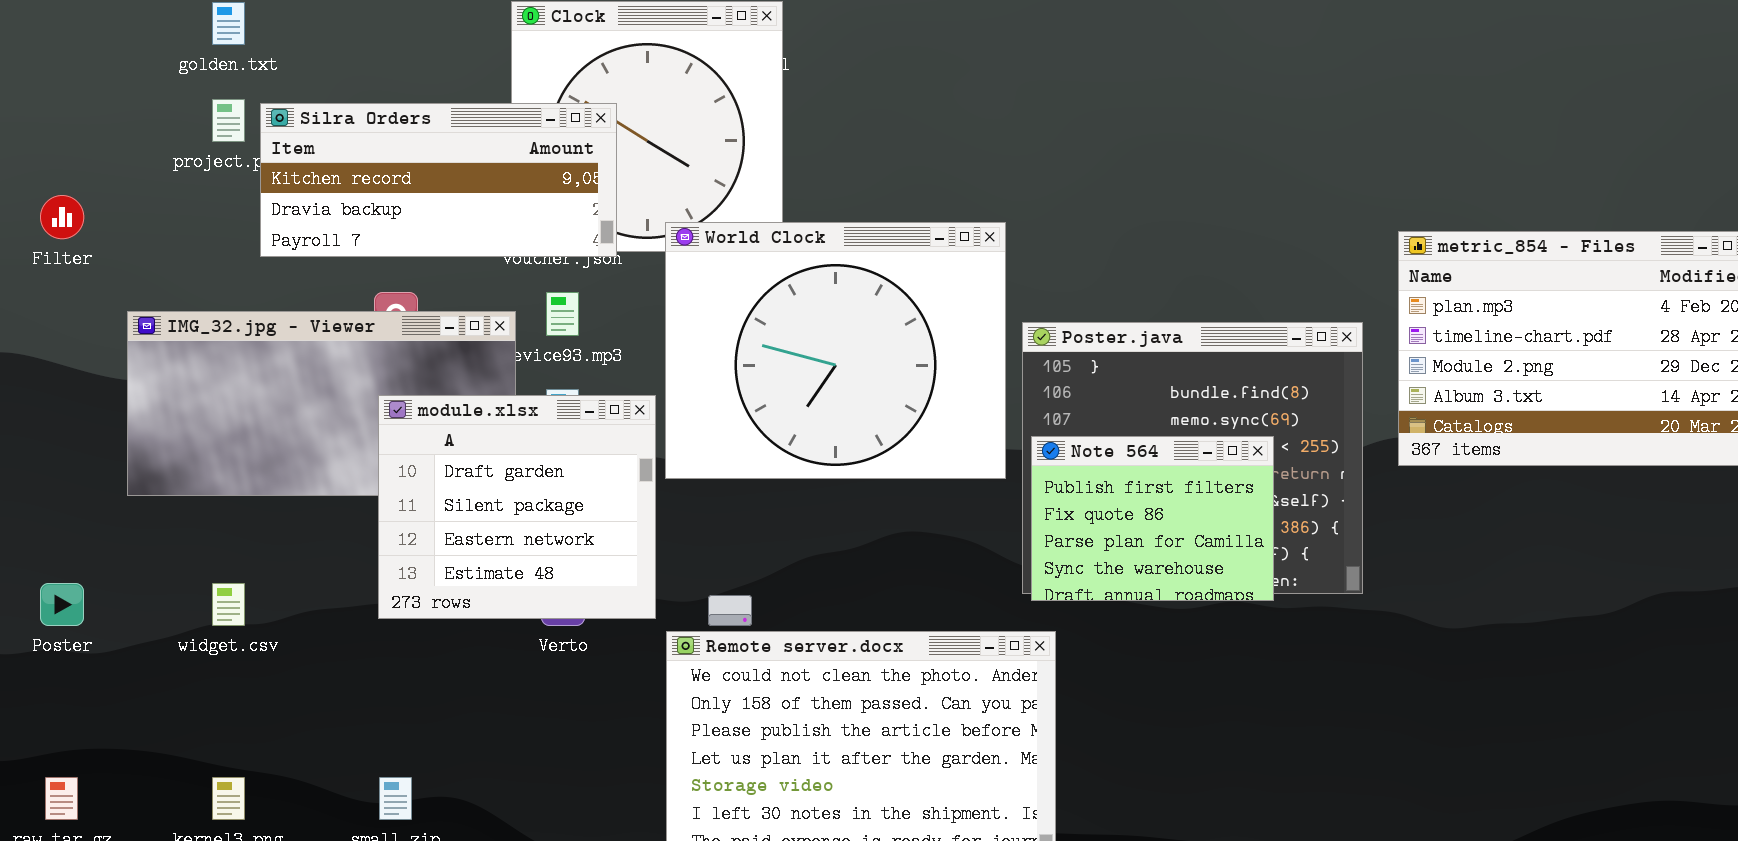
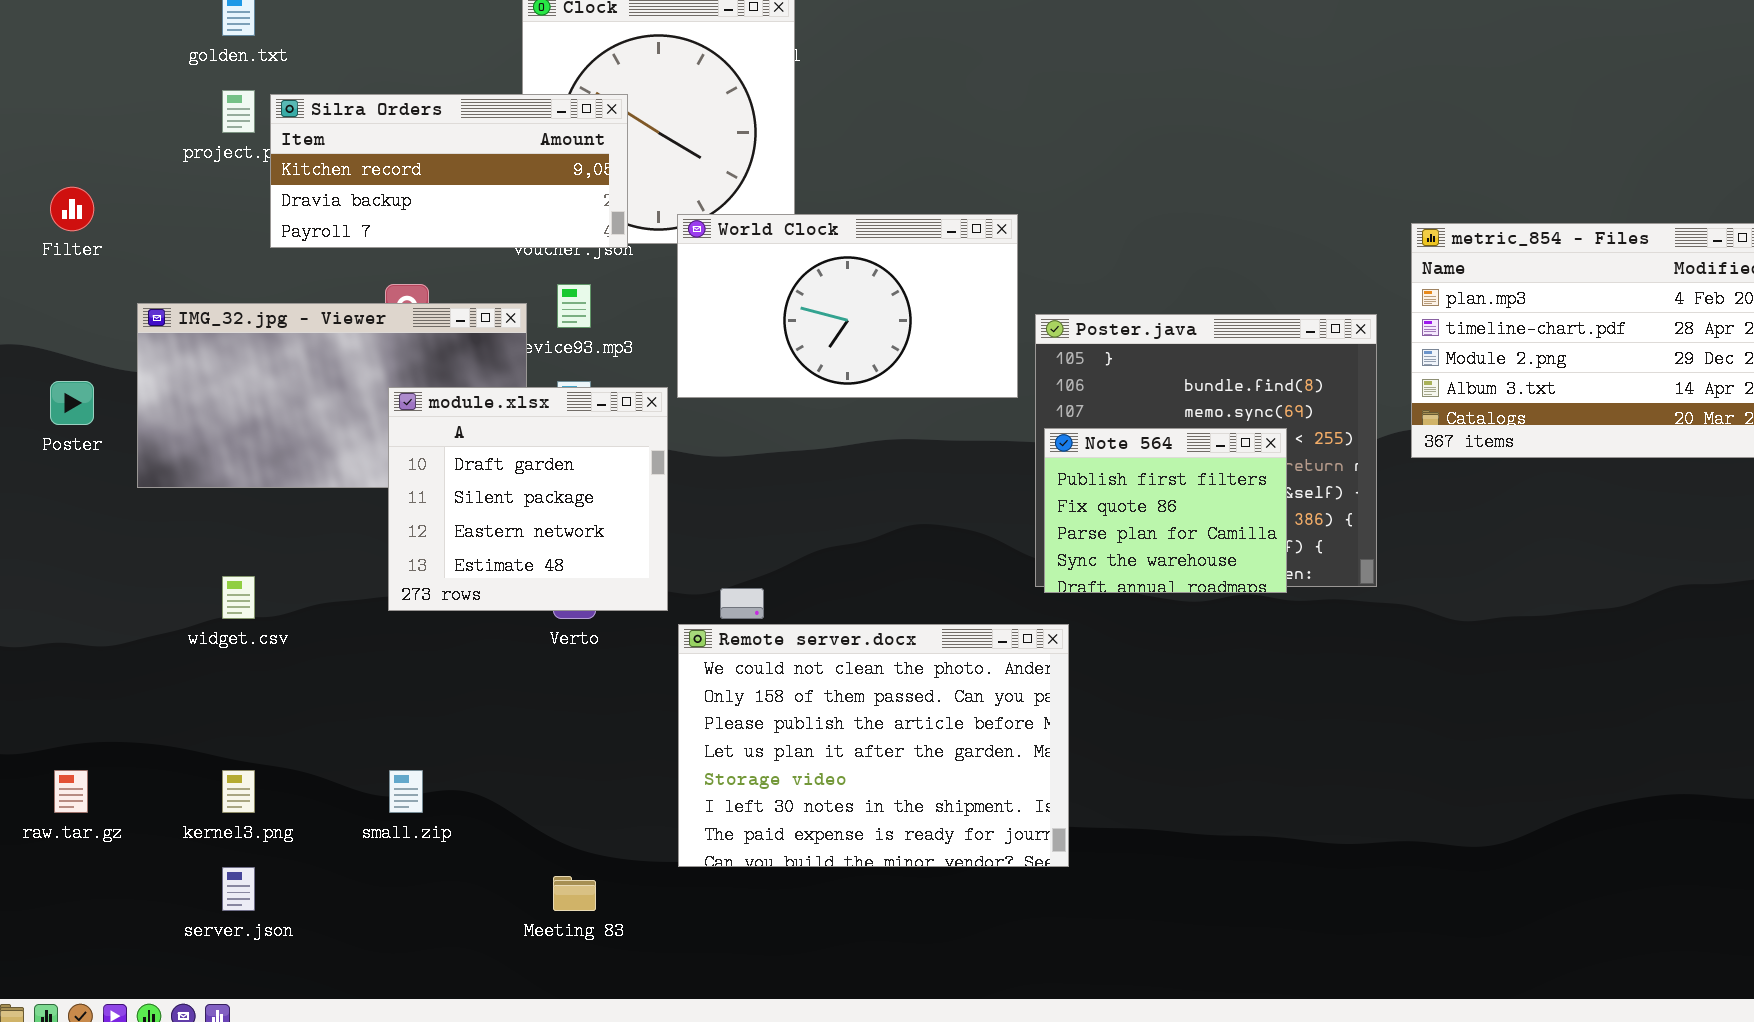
World Clock: [665,222,1006,479] -> [677,214,1018,398], resized
Poster: [40,583,84,626] -> [50,381,94,425], moved

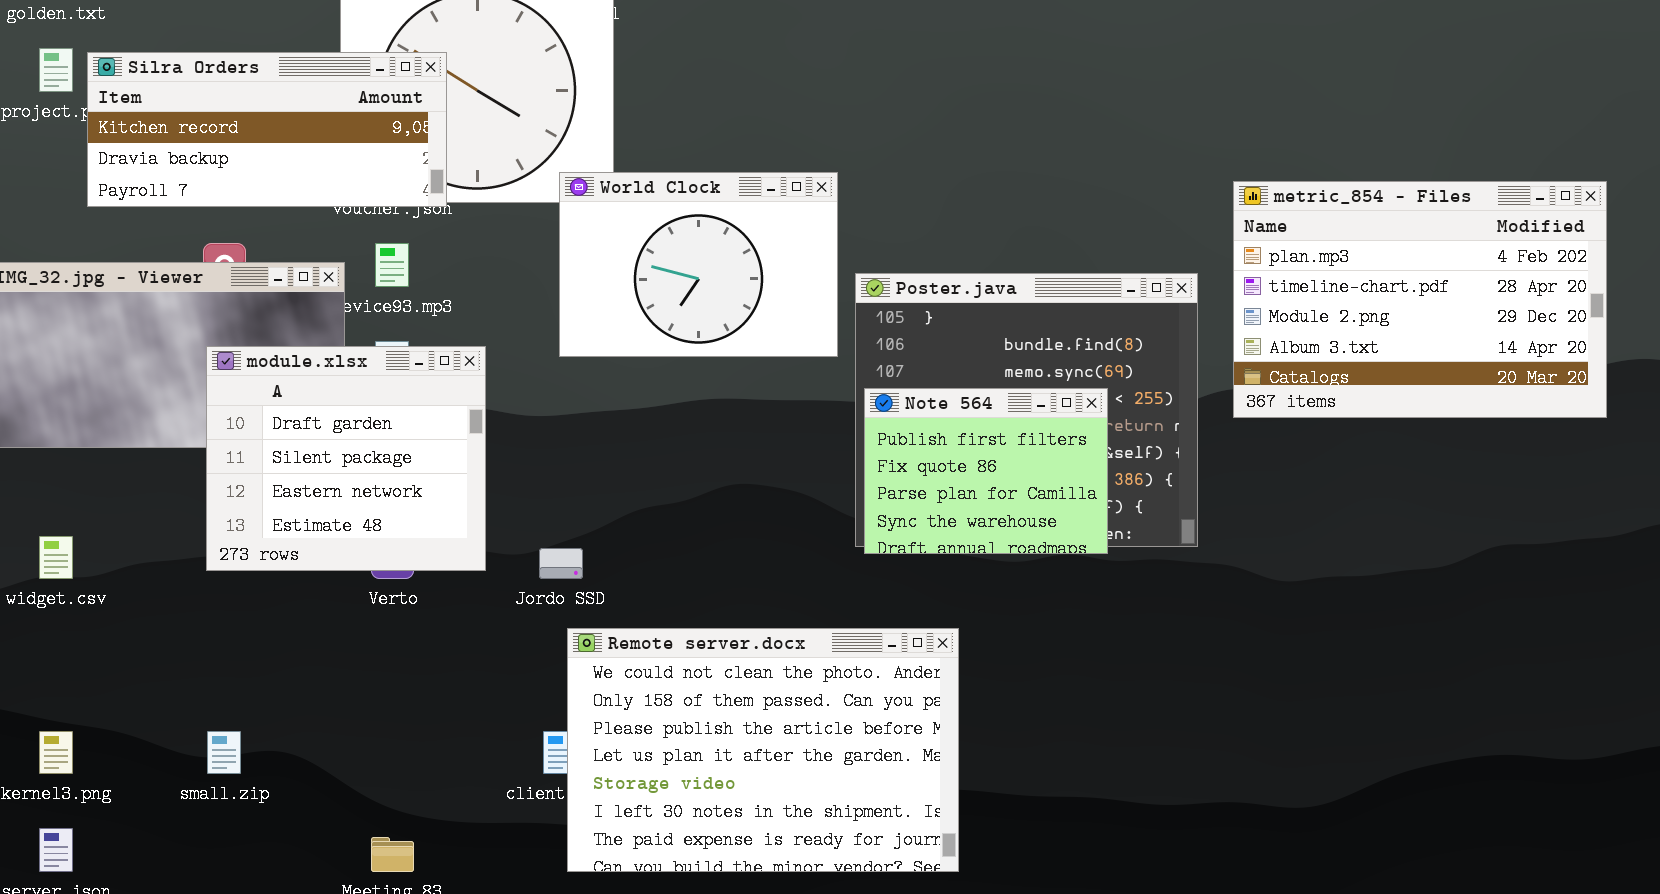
World Clock: [677,214,1018,398] -> [559,172,838,357], resized
Remote server.docx: [678,624,1069,867] -> [567,628,959,872], moved

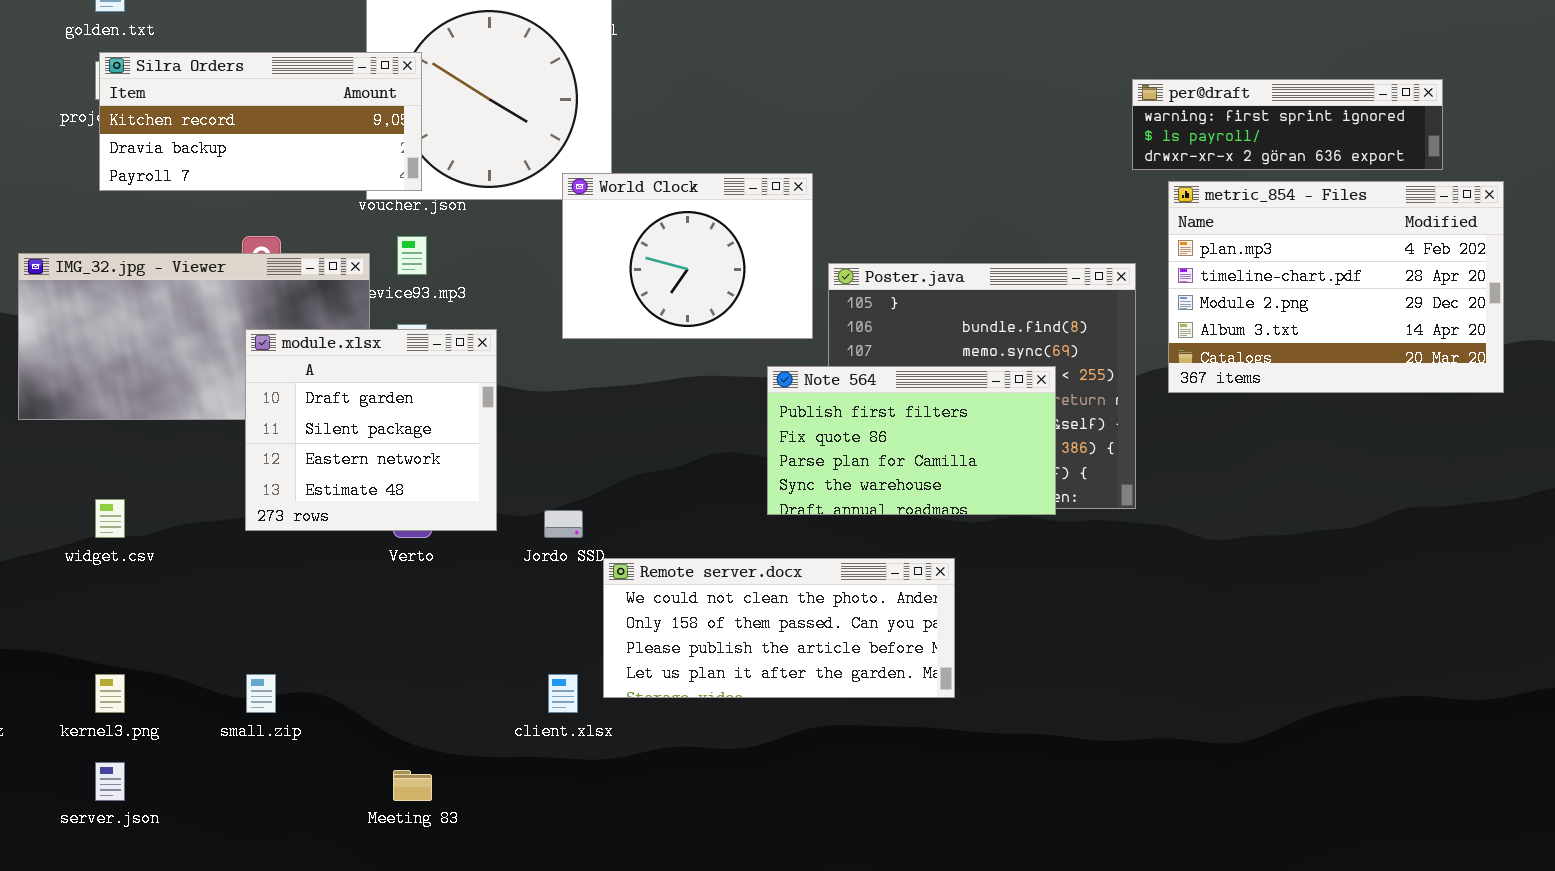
Silra Orders: [87,52,447,207] -> [99,52,422,191], moved
per@draft: none -> [1132,79,1443,170], opened
Note 564: [864,388,1108,554] -> [767,366,1056,515], resized
Remote server.docx: [567,628,959,872] -> [603,558,955,698], moved, resized

